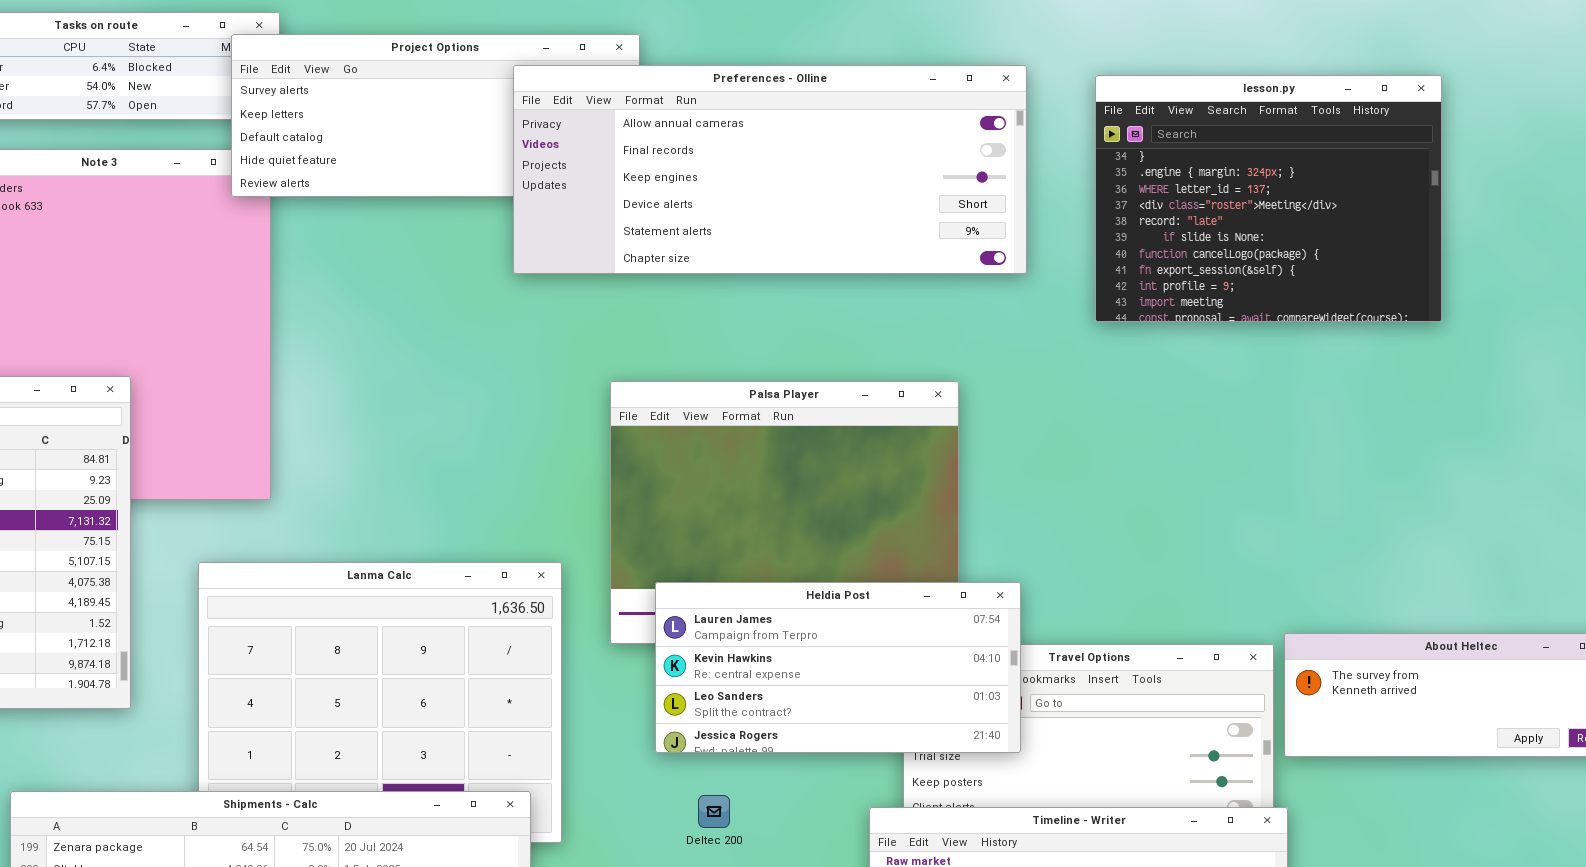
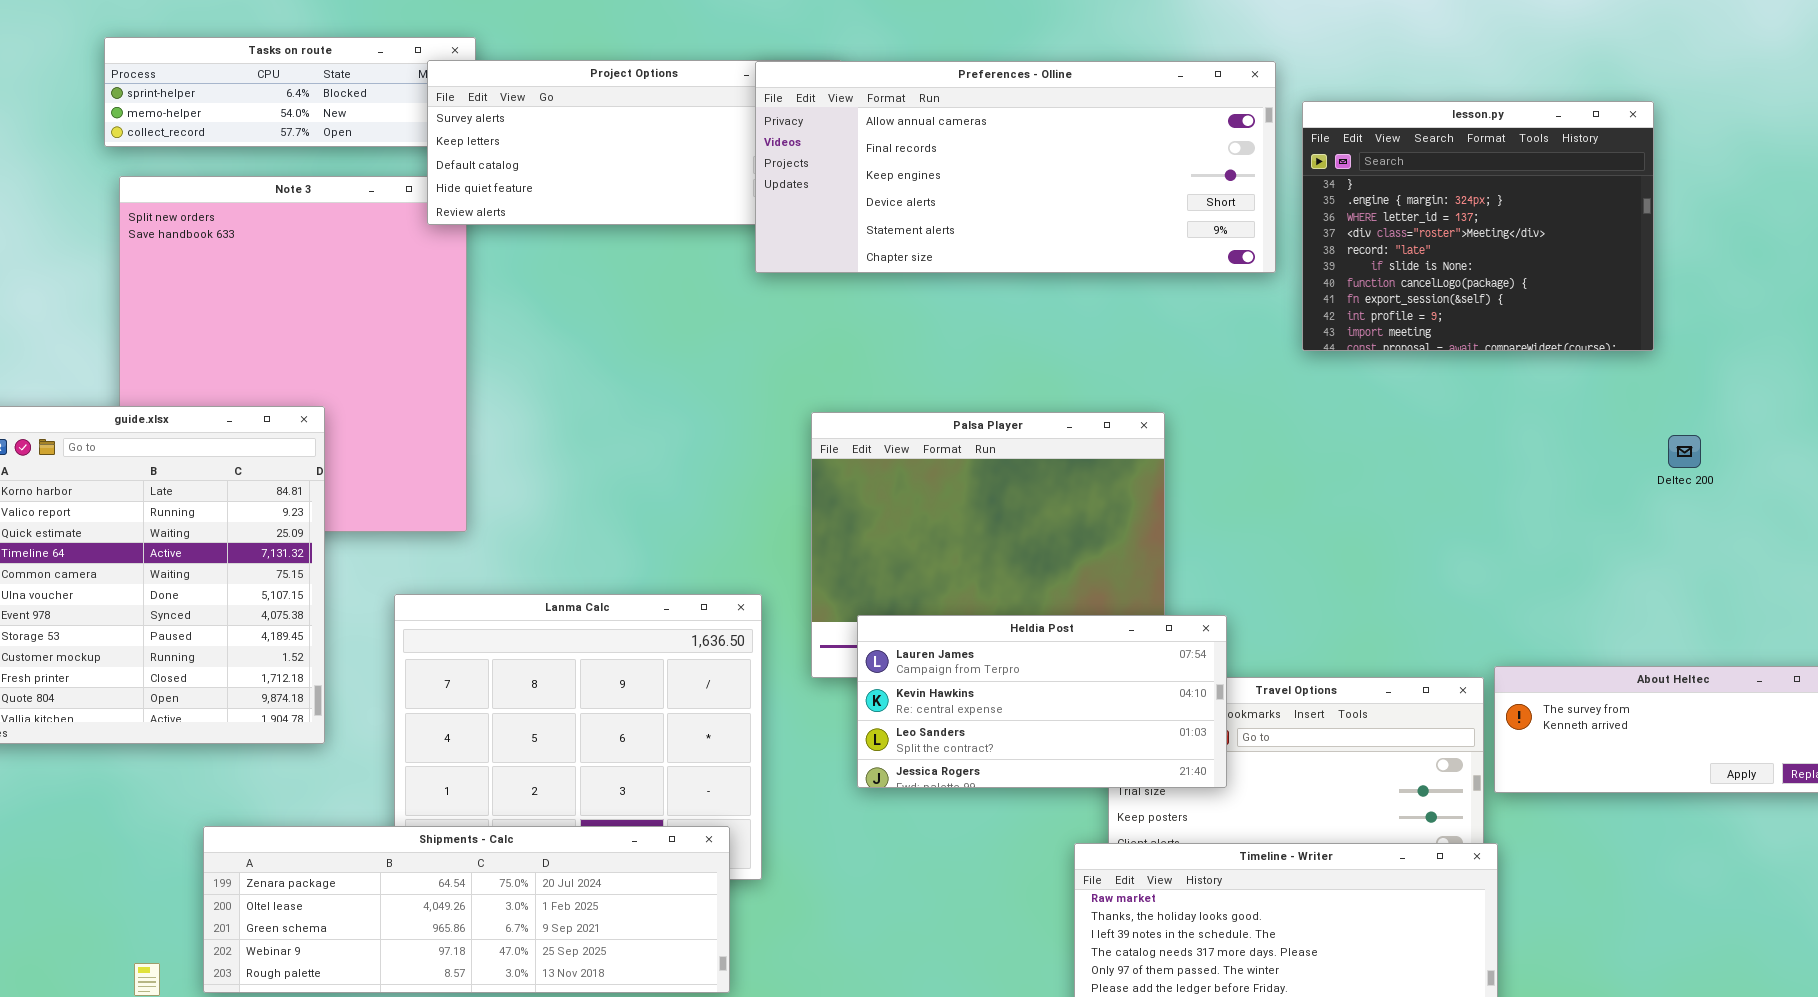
Preferences - Olline: [513,65,1027,274] -> [755,61,1276,273], moved
Deltec 200: [698,795,730,828] -> [1668,435,1701,468], moved

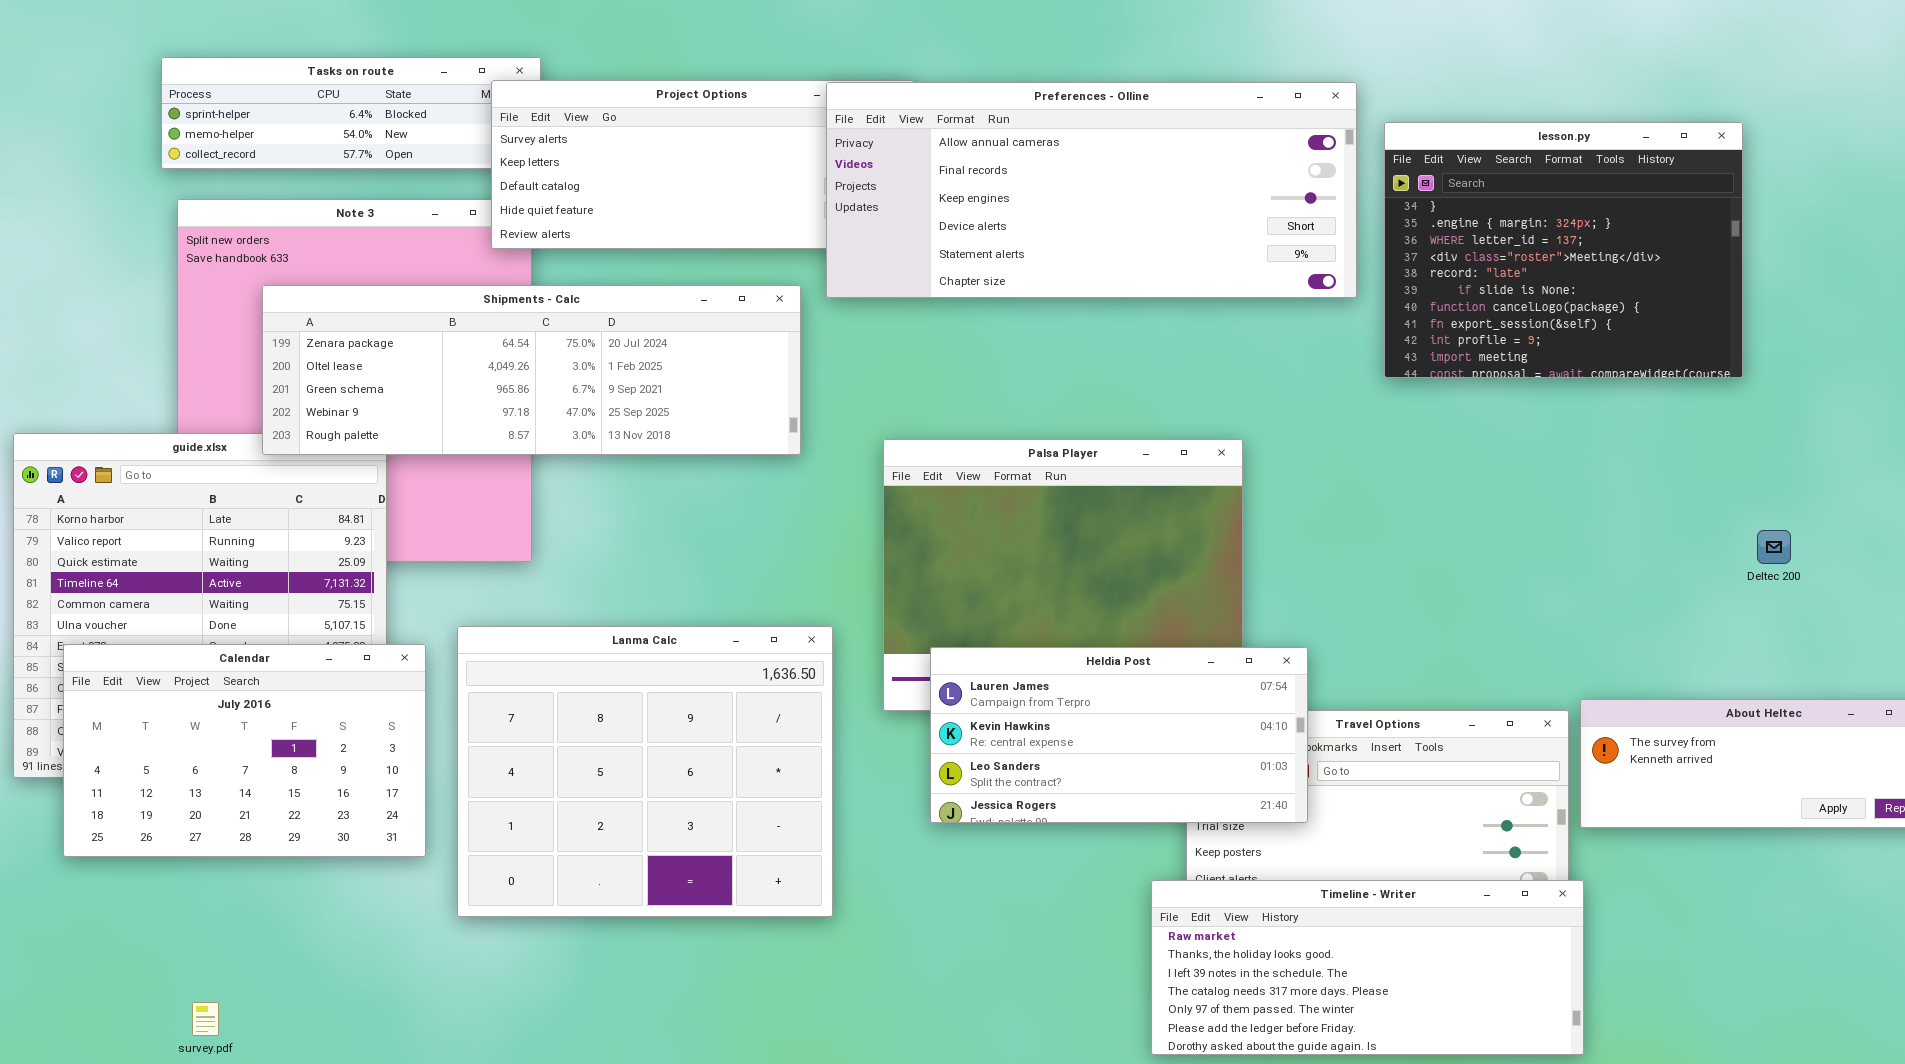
Deltec 200: [1668,435,1701,468] -> [1757,530,1791,564], moved
Calendar: none -> [63,644,426,857], opened
Shipments - Calc: [203,826,730,993] -> [262,285,801,455], moved

